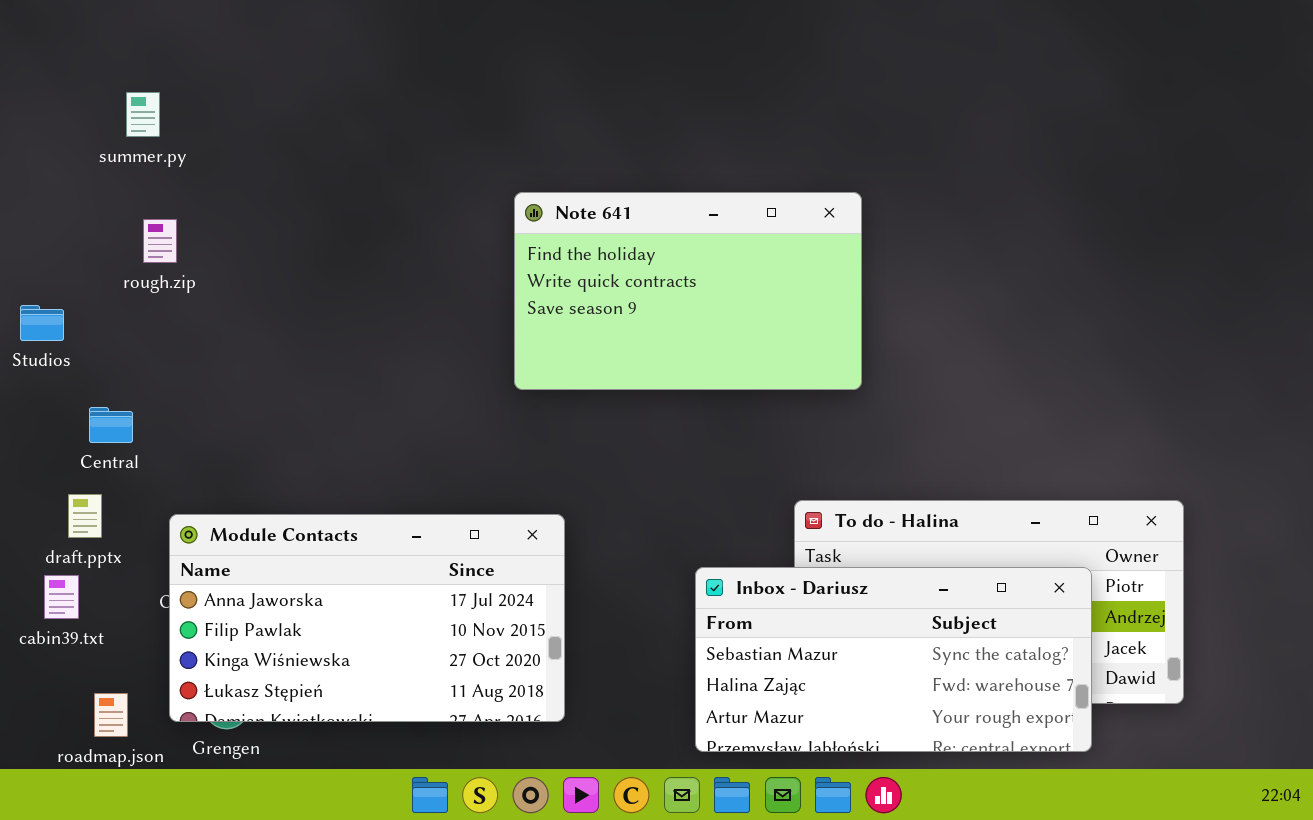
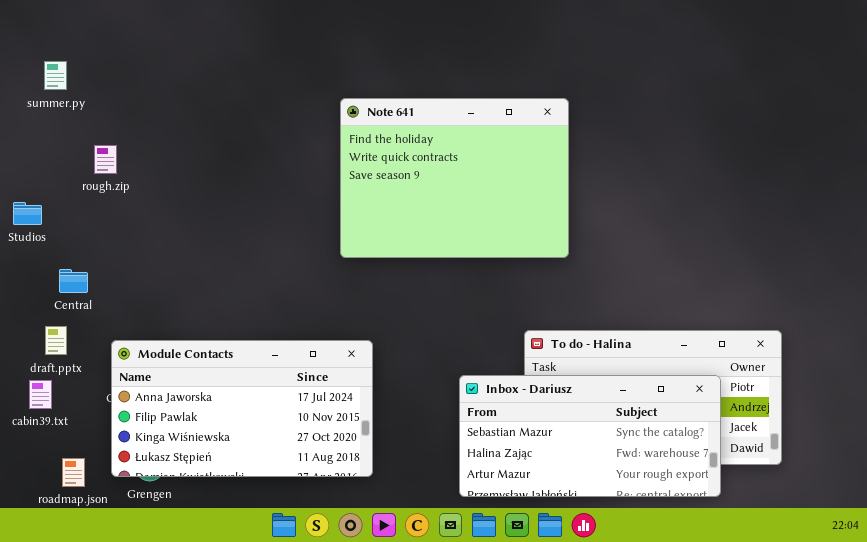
summer.py: [126,92,160,137] -> [44,61,67,90], moved
Note 641: [514,192,862,390] -> [340,98,569,258], resized

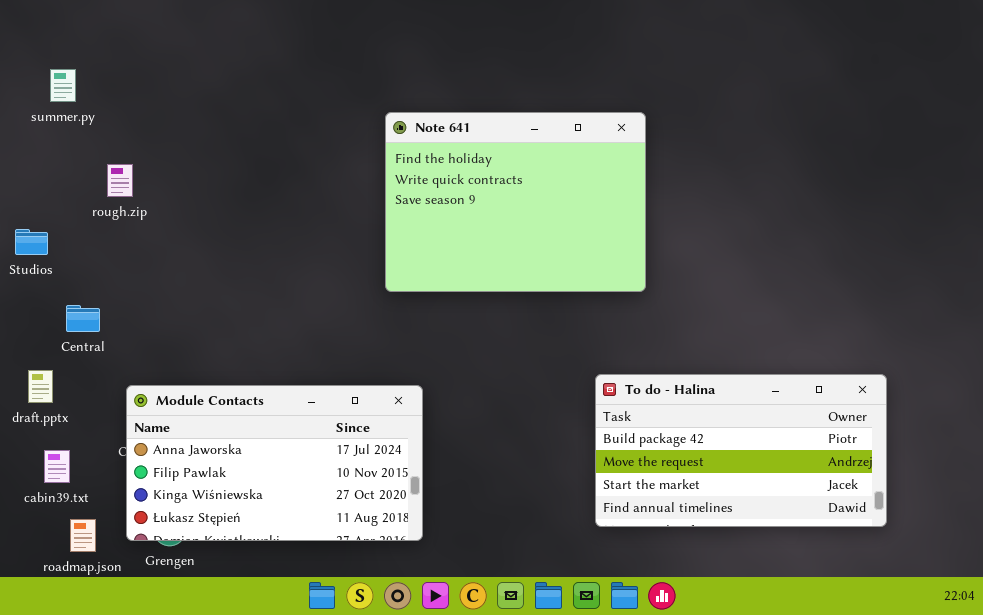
draft.pptx: [45,326,67,355] -> [28,370,53,403], moved
Inbox - Dariusz: [459,375,721,497] -> none, closed
cabin39.txt: [29,380,52,409] -> [44,450,70,483], moved

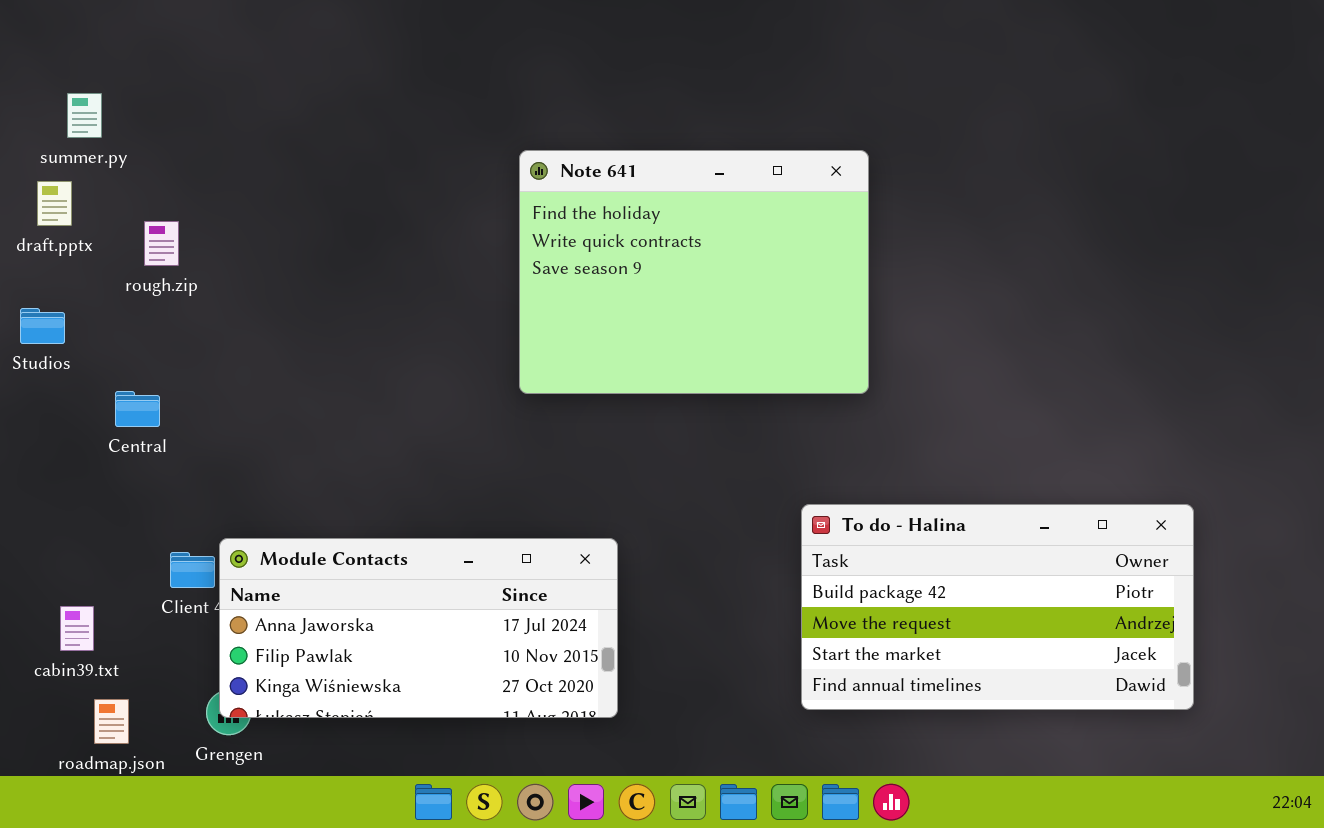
Central: [66,305,100,332] -> [115,391,160,427], moved
draft.pptx: [28,370,53,403] -> [37,181,72,226], moved
Module Contacts: [126,385,423,541] -> [219,538,618,718], moved, resized

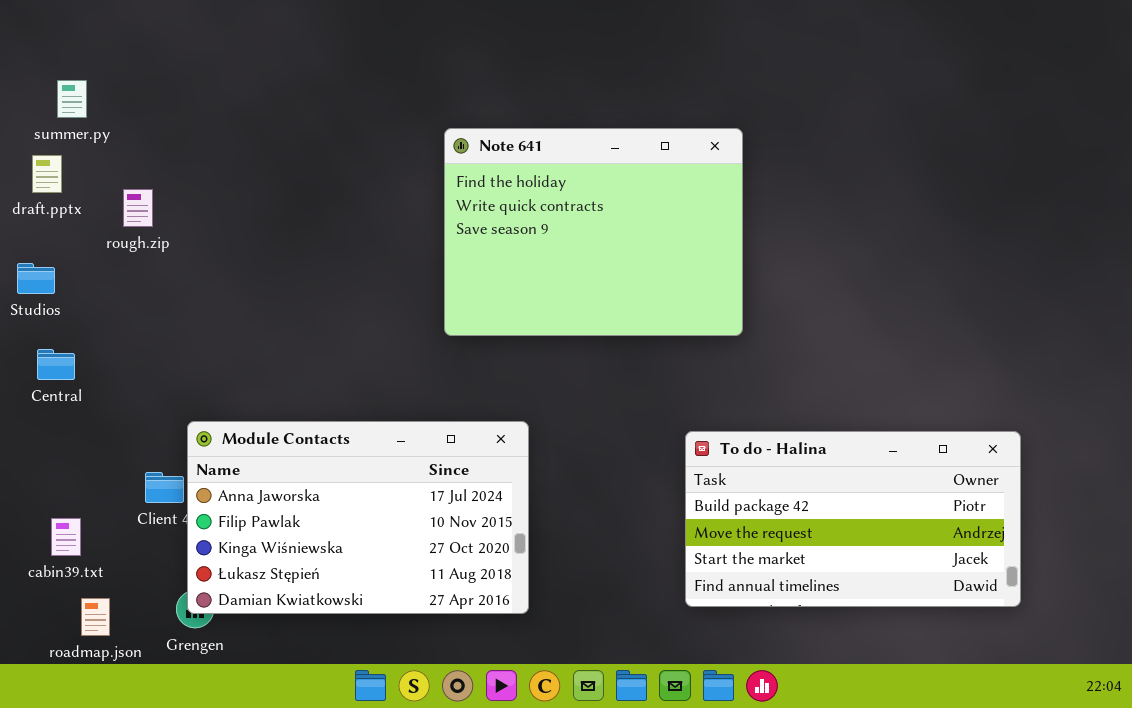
Central: [115,391,160,427] -> [37,349,75,380], moved
Module Contacts: [219,538,618,718] -> [187,421,529,614], resized

